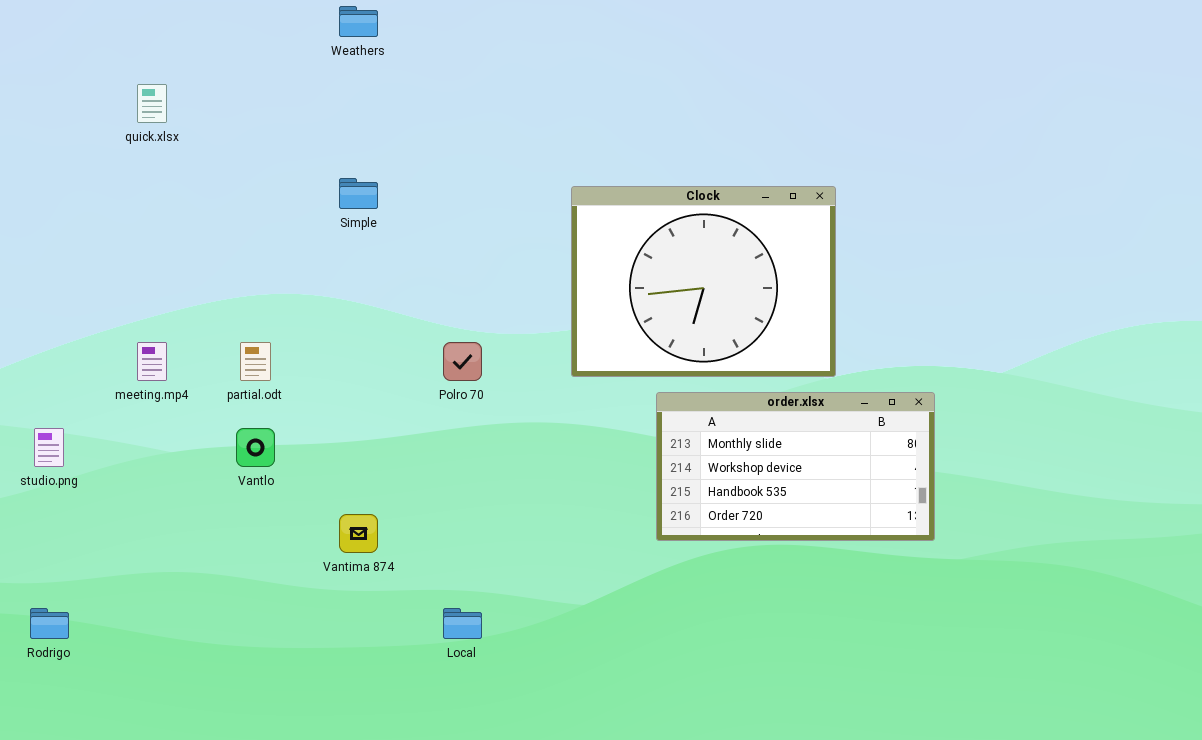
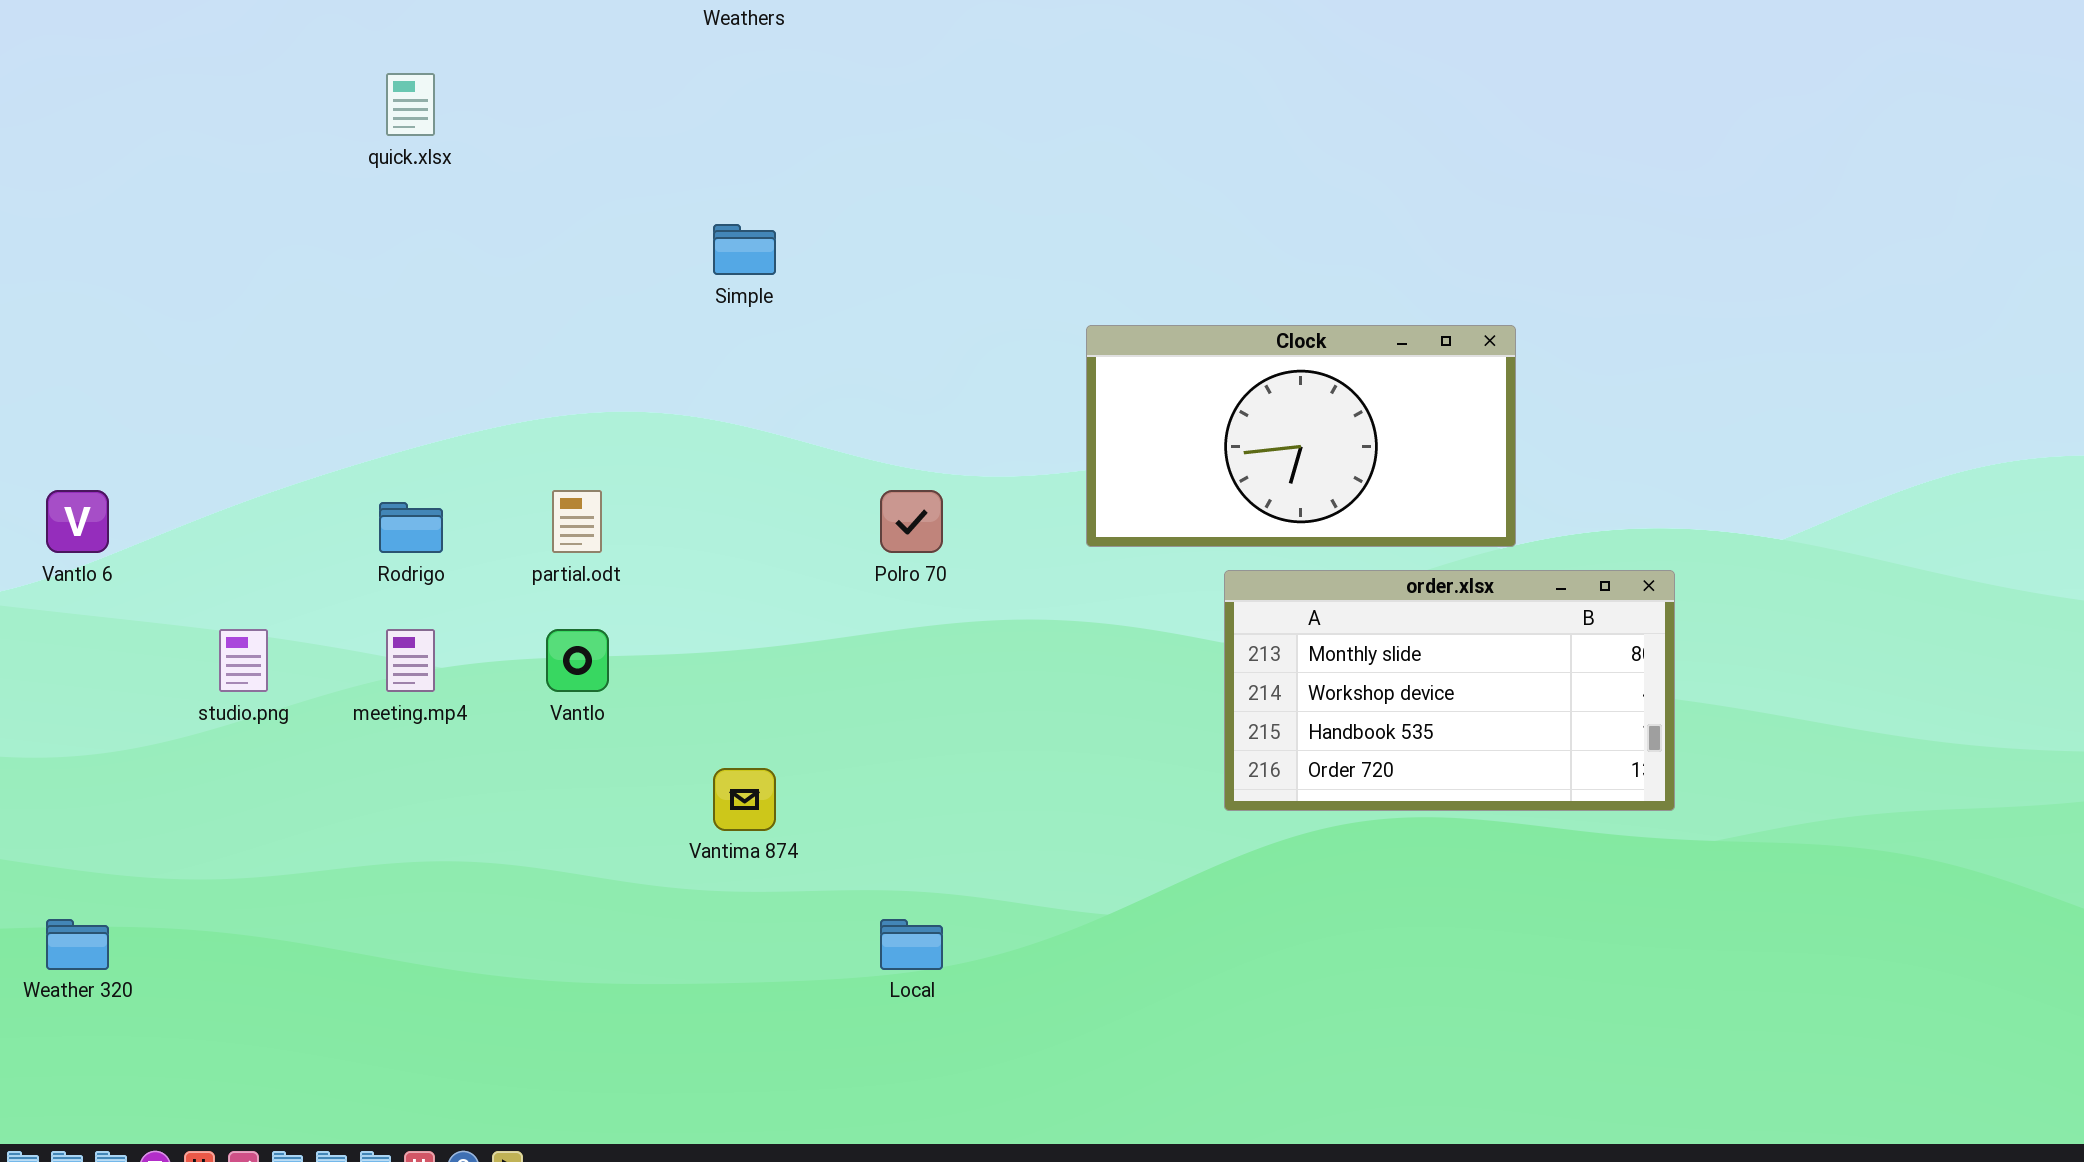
Clock: [571,186,836,377] -> [1086,325,1516,547], resized
meeting.mp4: [137,342,167,381] -> [386,629,435,692], moved
Rodrigo: [30,608,69,639] -> [379,502,443,553], moved

